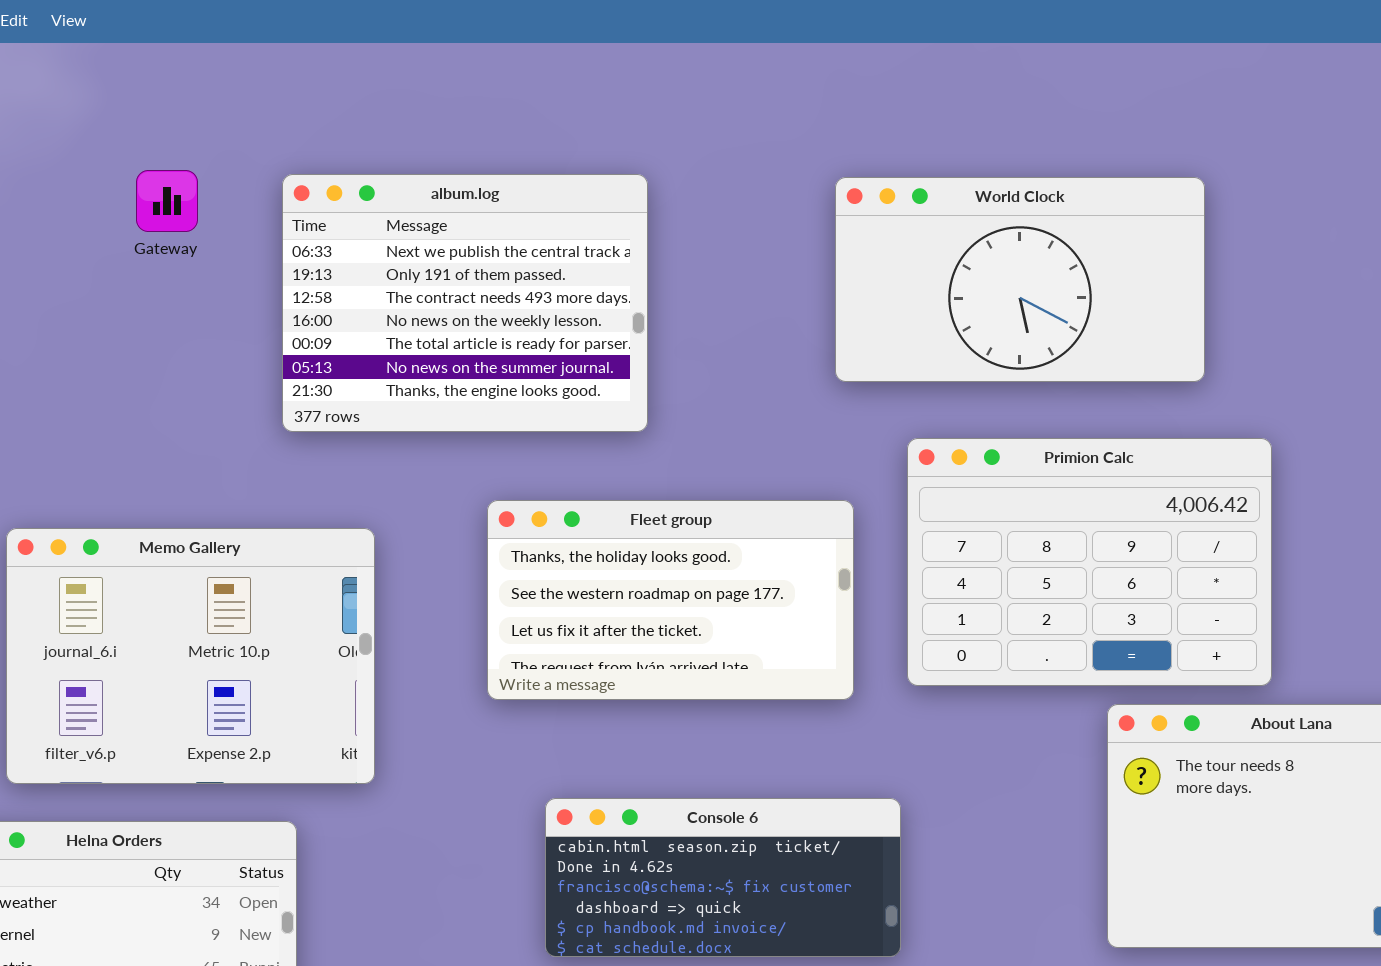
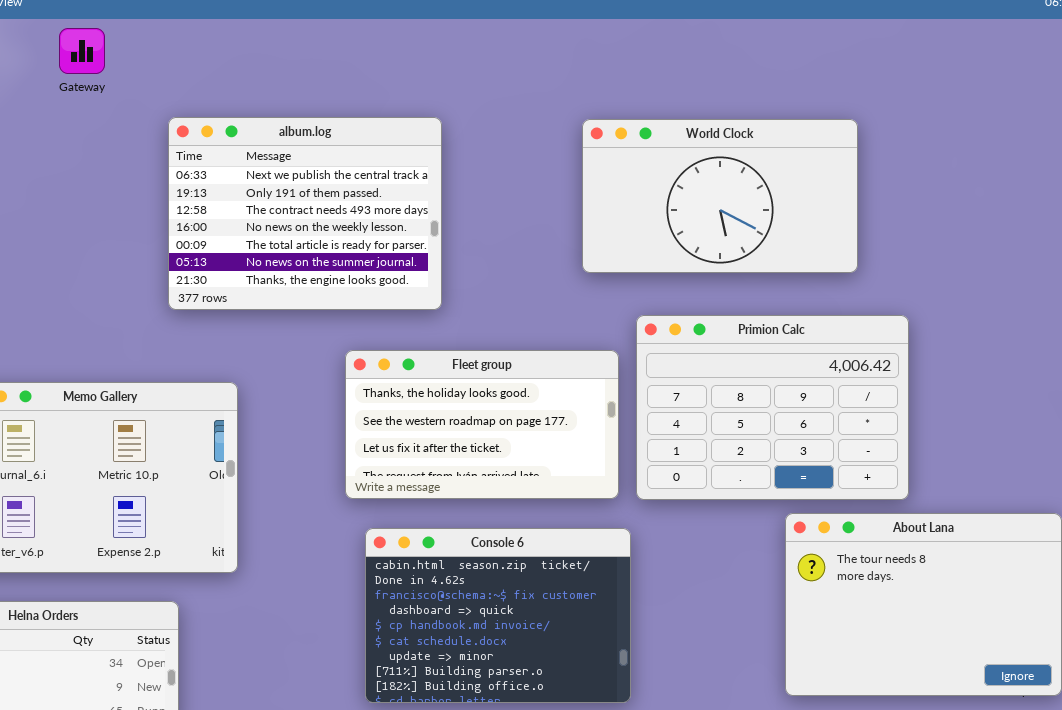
Gateway: [136,170,198,232] -> [59,28,105,74], moved
Fleet group: [487,500,854,700] -> [345,350,619,499], moved
Console 6: [545,798,901,957] -> [365,528,631,703], resized

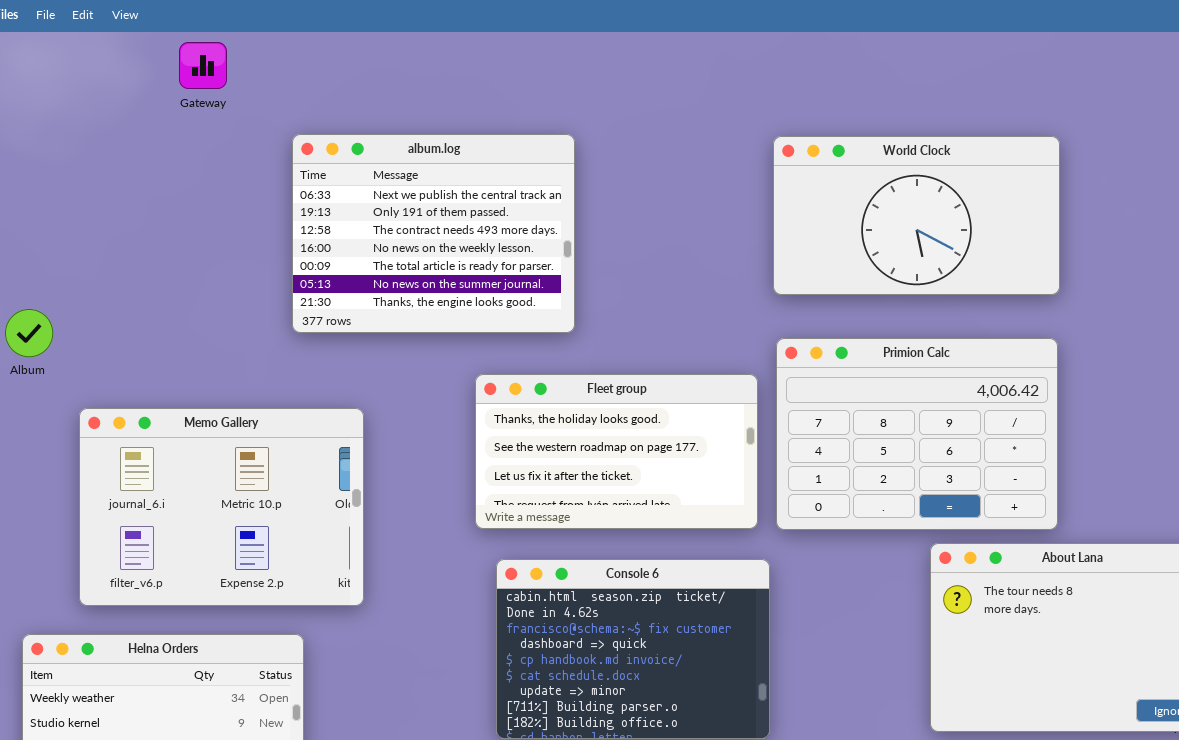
World Clock: [582,119,858,273] -> [773,136,1060,295], moved

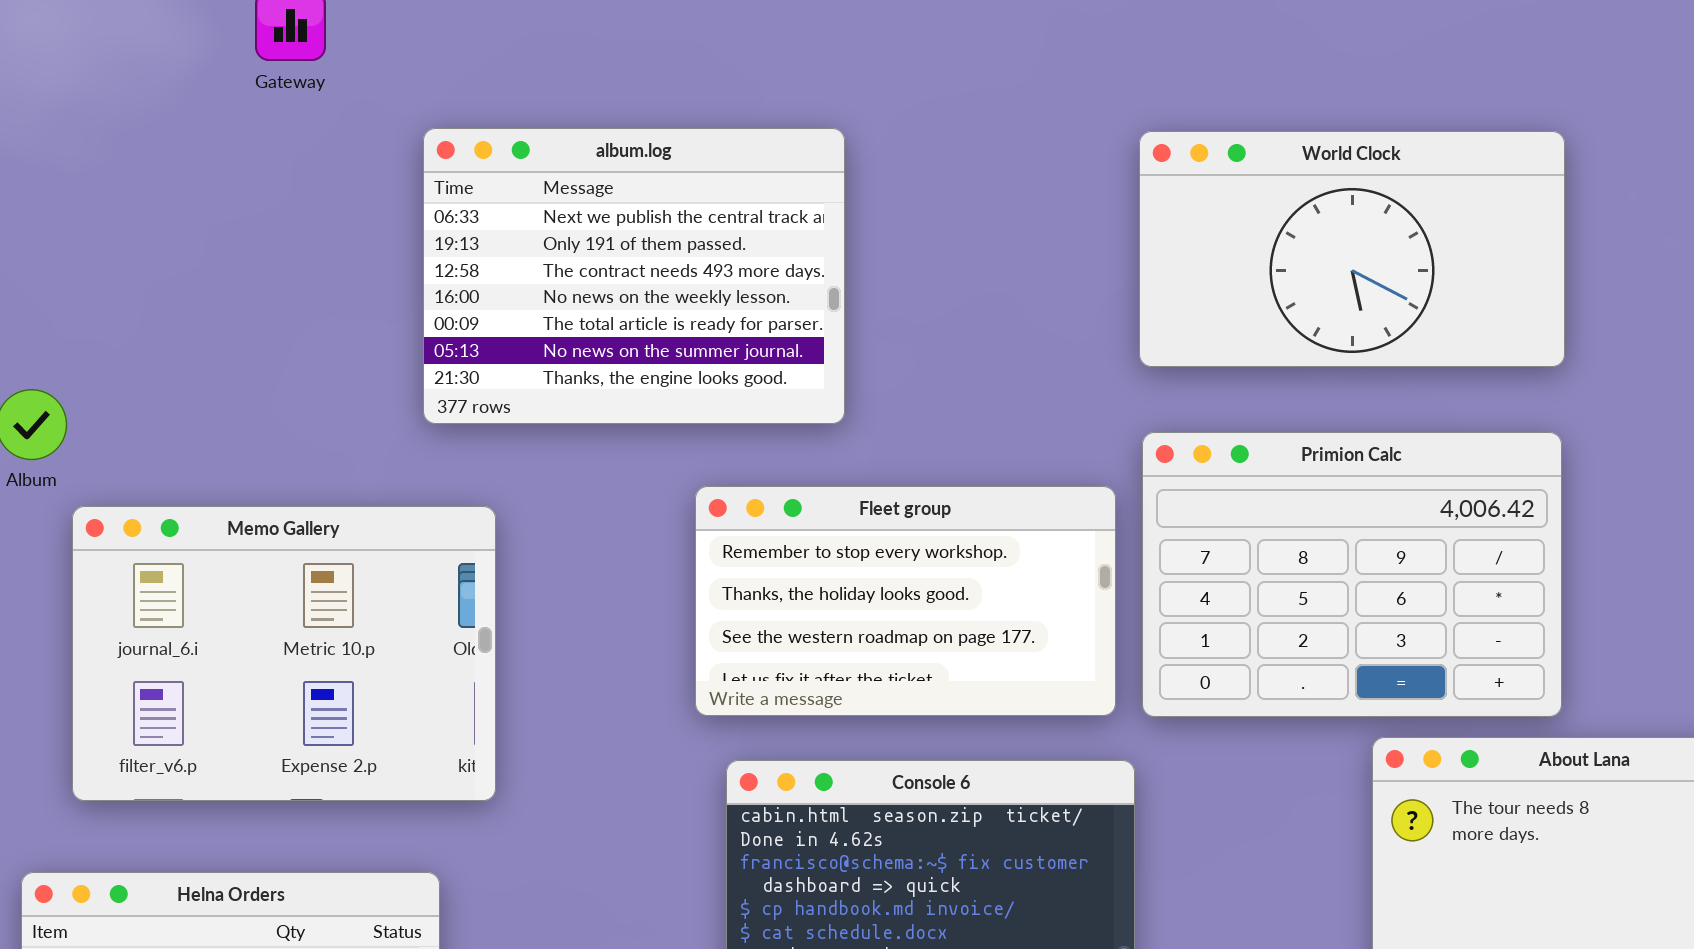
Fleet group: [475,374,758,529] -> [695,486,1116,716], scrolled up 1 row
Memo Gallery: [79,408,364,606] -> [72,506,496,801], moved

